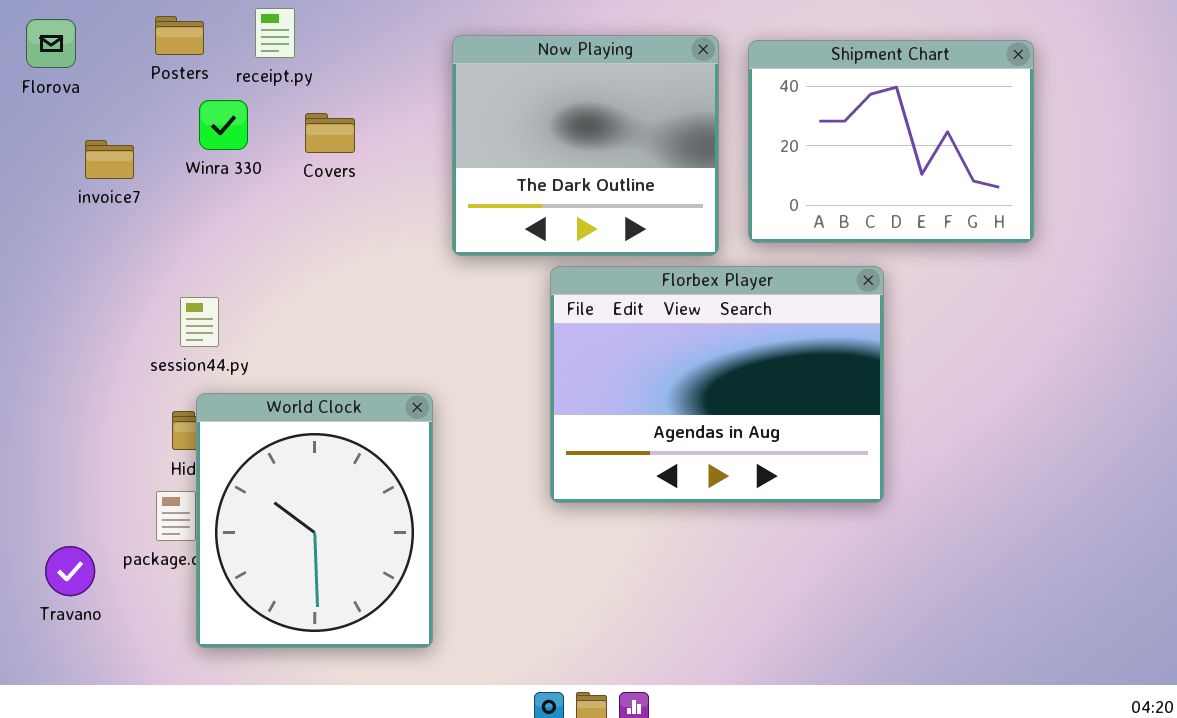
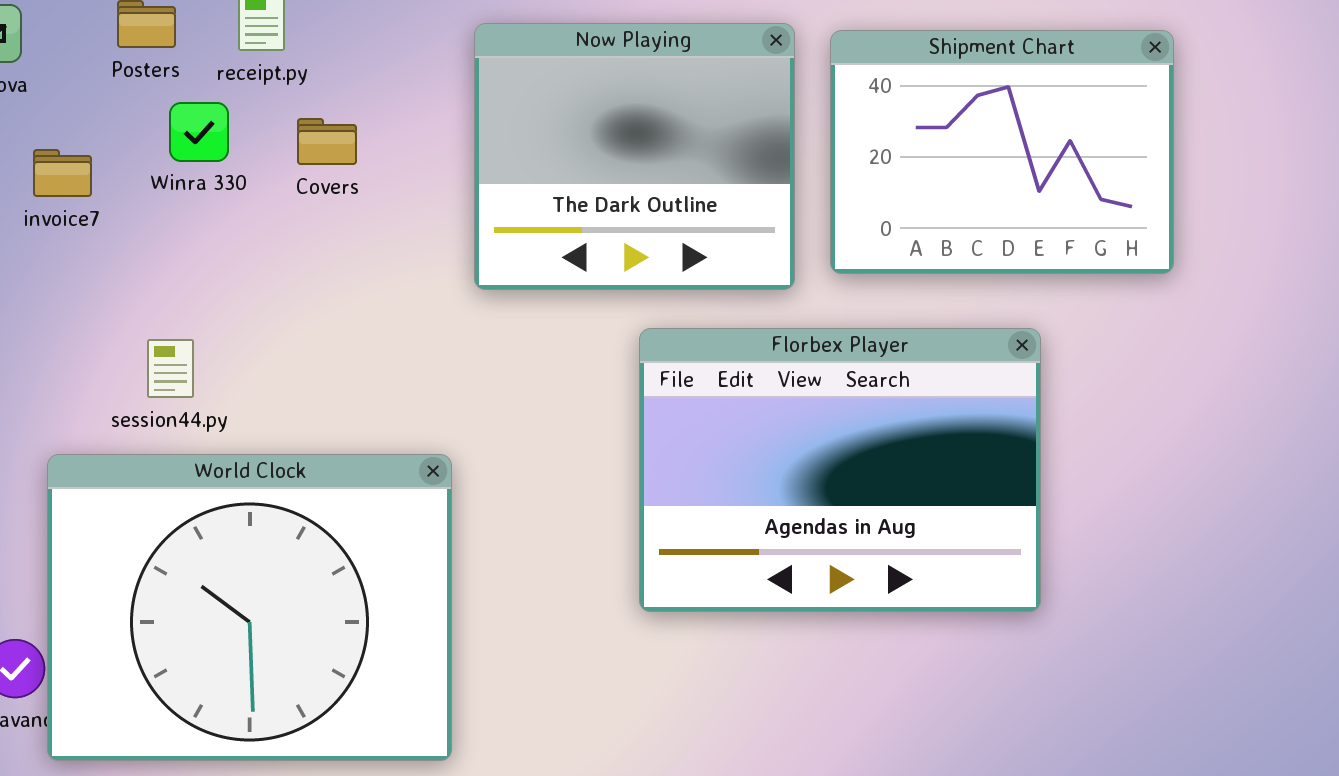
Florbex Player: [550,266,884,503] -> [639,328,1041,612], moved
World Clock: [196,393,433,648] -> [47,454,452,761], resized

